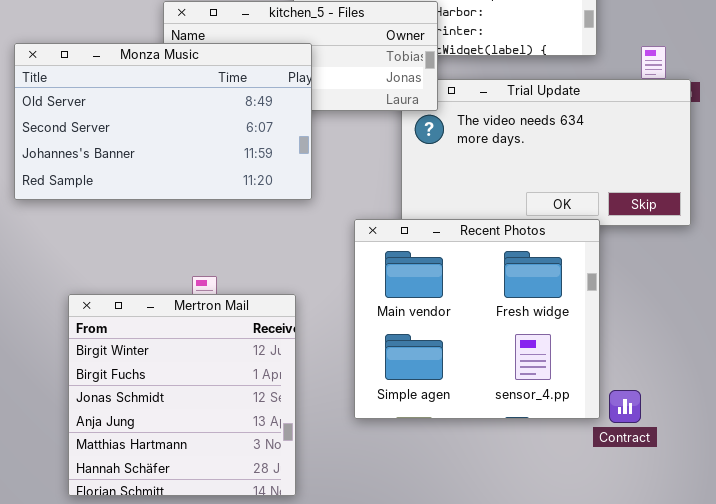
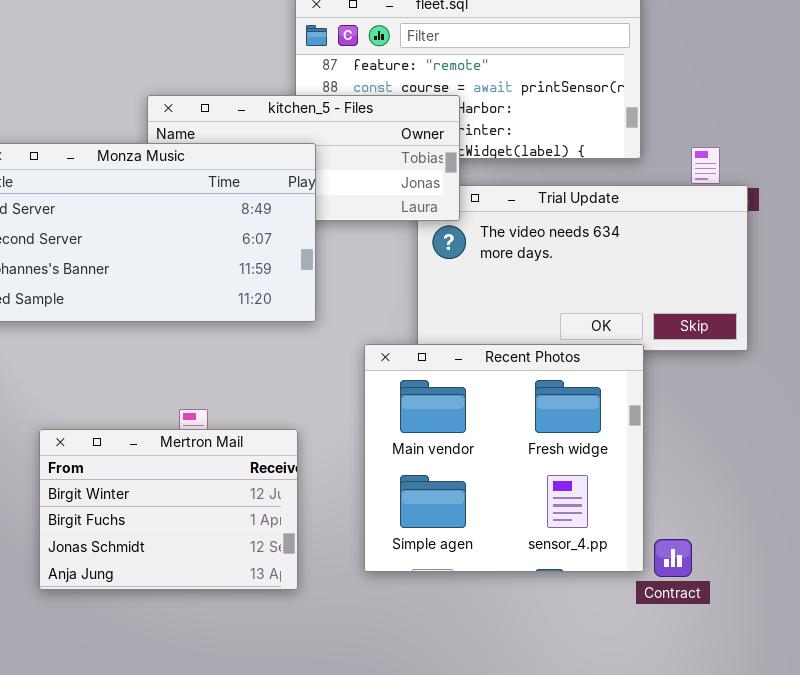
Mertron Mail: [68,294,296,496] -> [39,429,298,590], resized

